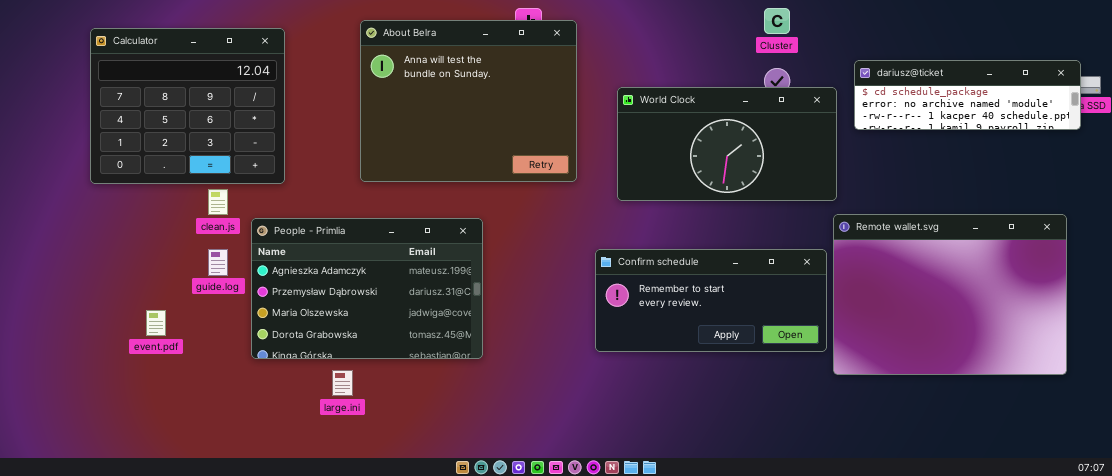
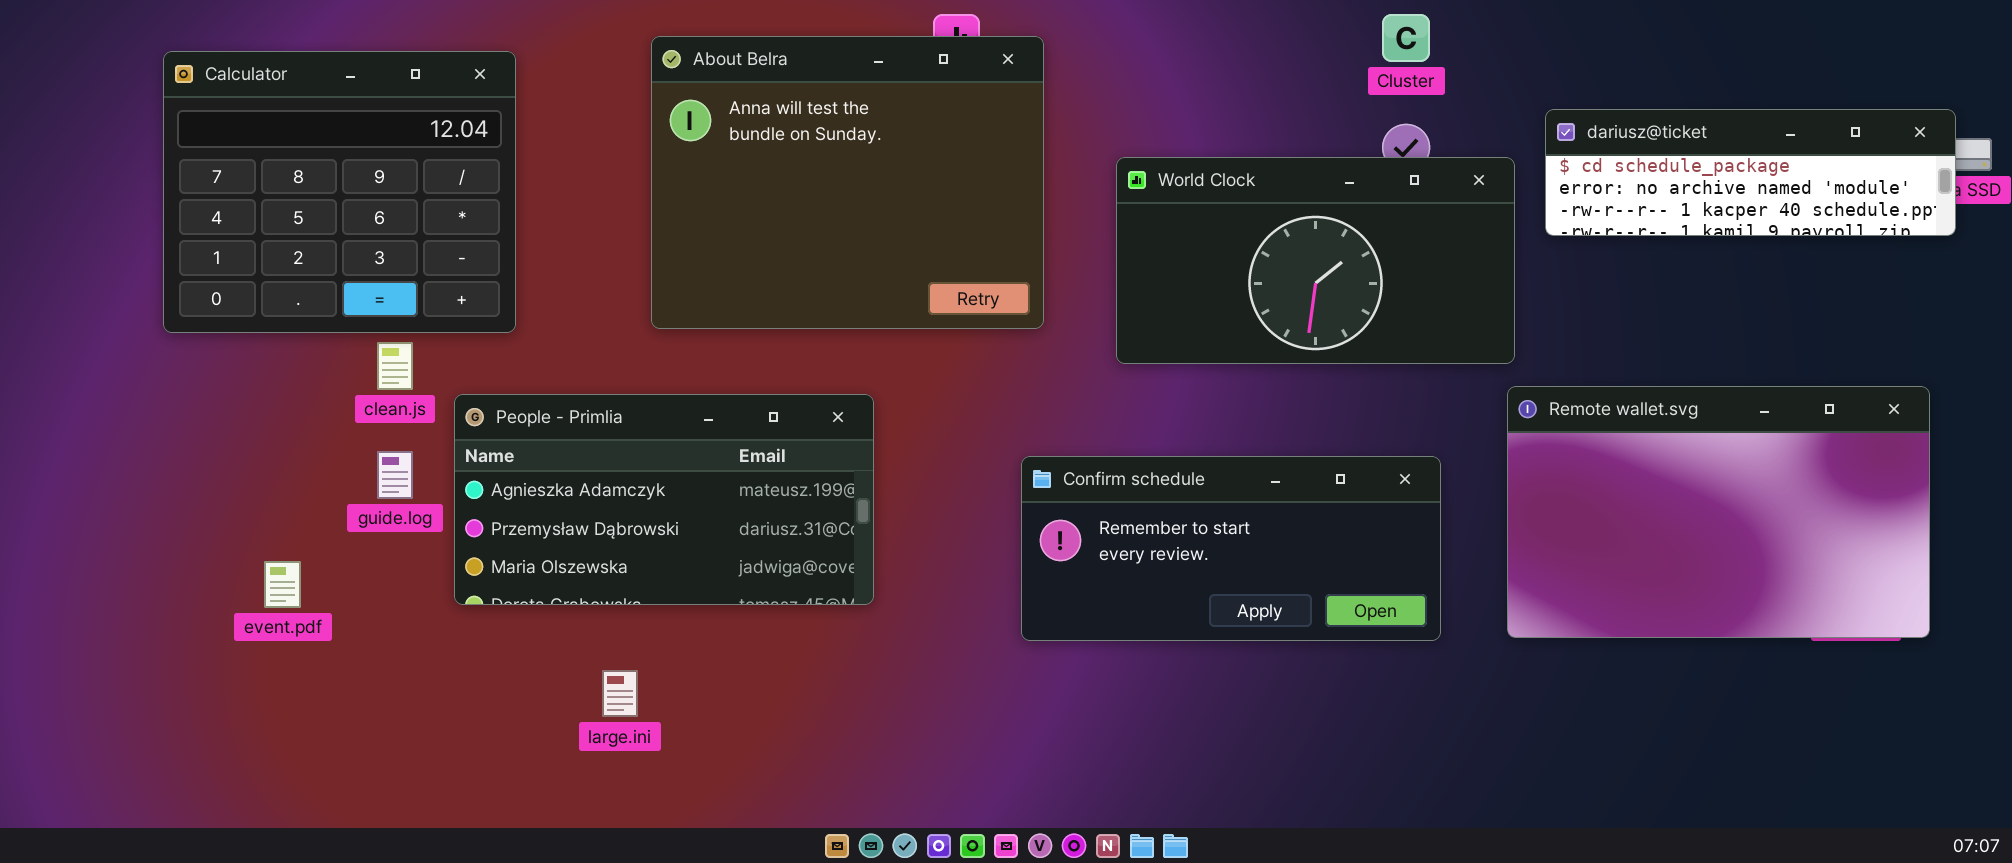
Remote wallet.svg: [833,214,1067,375] -> [1507,386,1930,638], resized
People - Primlia: [251,218,483,359] -> [454,394,874,605], resized
Confirm schedule: [595,249,827,352] -> [1021,456,1441,641], moved

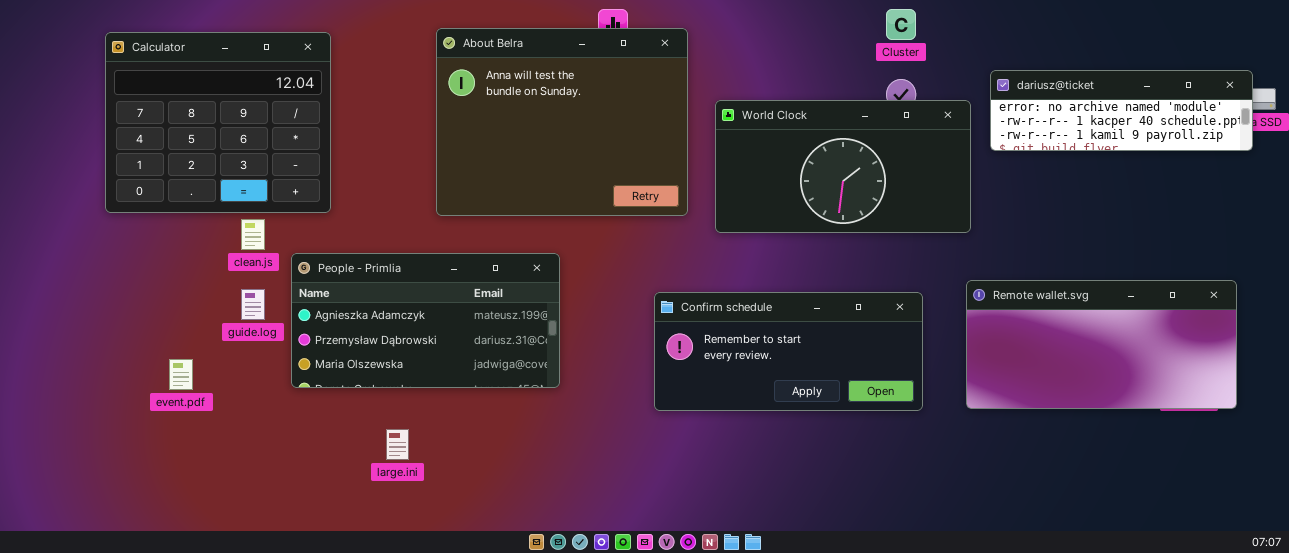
About Belra: [651,36,1044,329] -> [436,28,688,216], moved
dariusz@ticket: [1545,109,1956,236] -> [990,70,1253,151], scrolled down 1 row
Remote wallet.svg: [1507,386,1930,638] -> [966,280,1237,409], resized

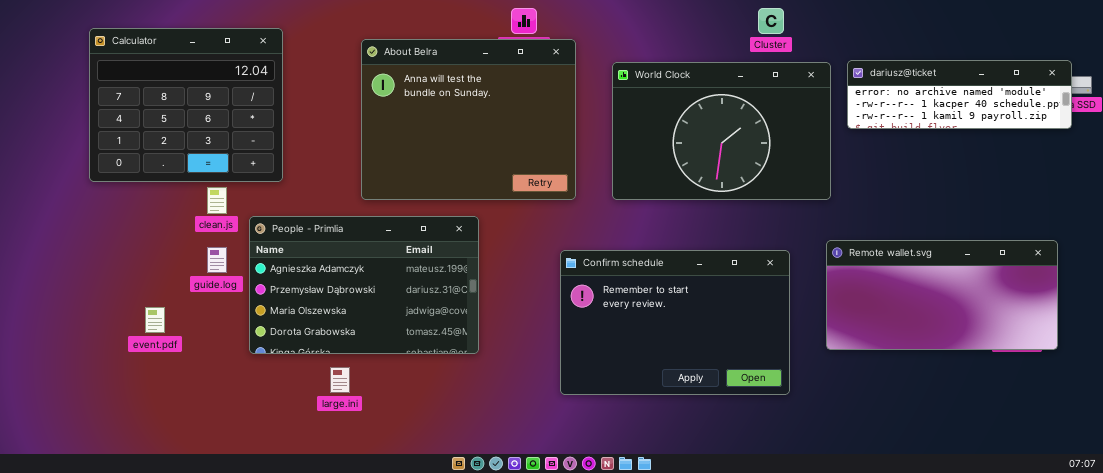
About Belra: [436,28,688,216] -> [361,39,576,200], moved
World Clock: [715,100,971,233] -> [612,62,831,200], resized
People - Primlia: [291,253,560,388] -> [249,216,479,354], resized
Confirm schedule: [654,292,923,411] -> [560,250,790,395], resized

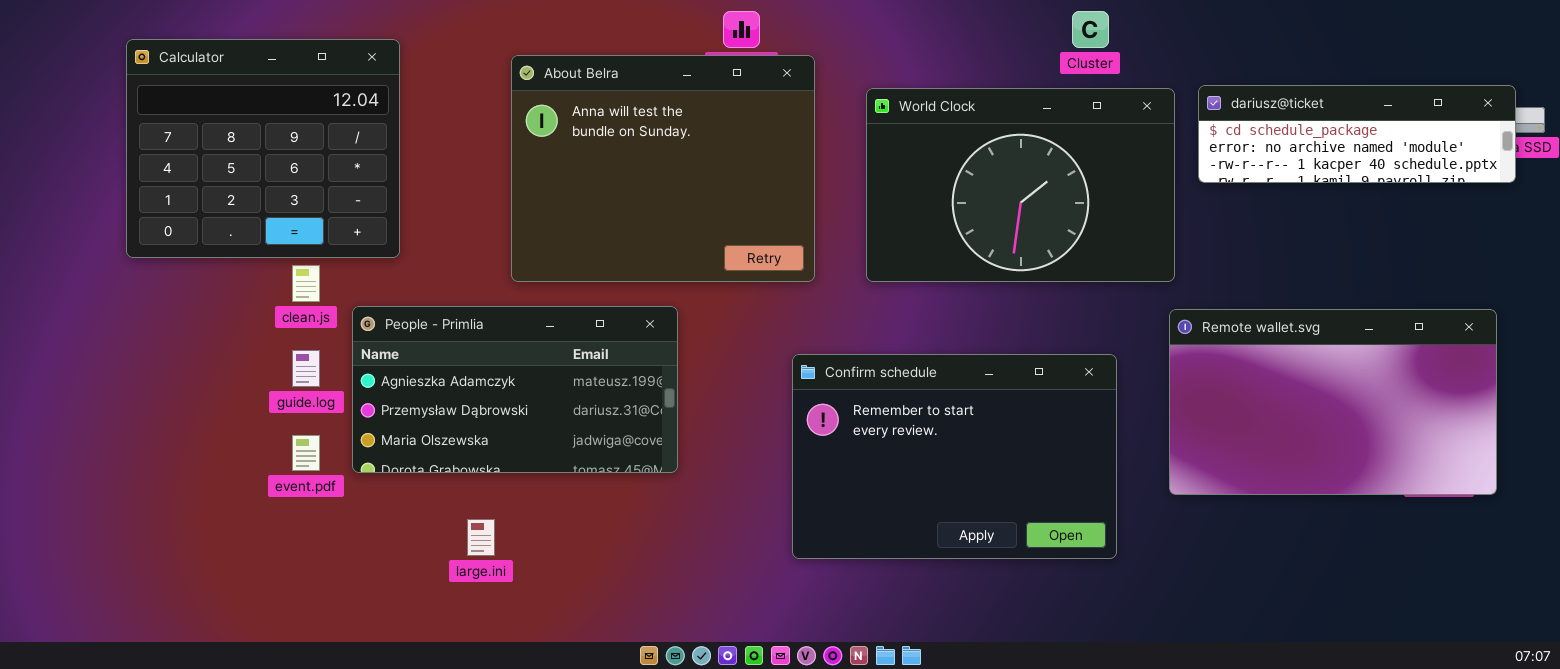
dariusz@ticket: [847,60,1072,129] -> [1198,85,1516,183], scrolled up 1 row
People - Primlia: [249,216,479,354] -> [352,306,678,473], resized
Remote wallet.svg: [826,240,1058,350] -> [1169,309,1497,495], resized
event.pdf: [145,307,165,333] -> [292,435,320,471], moved

